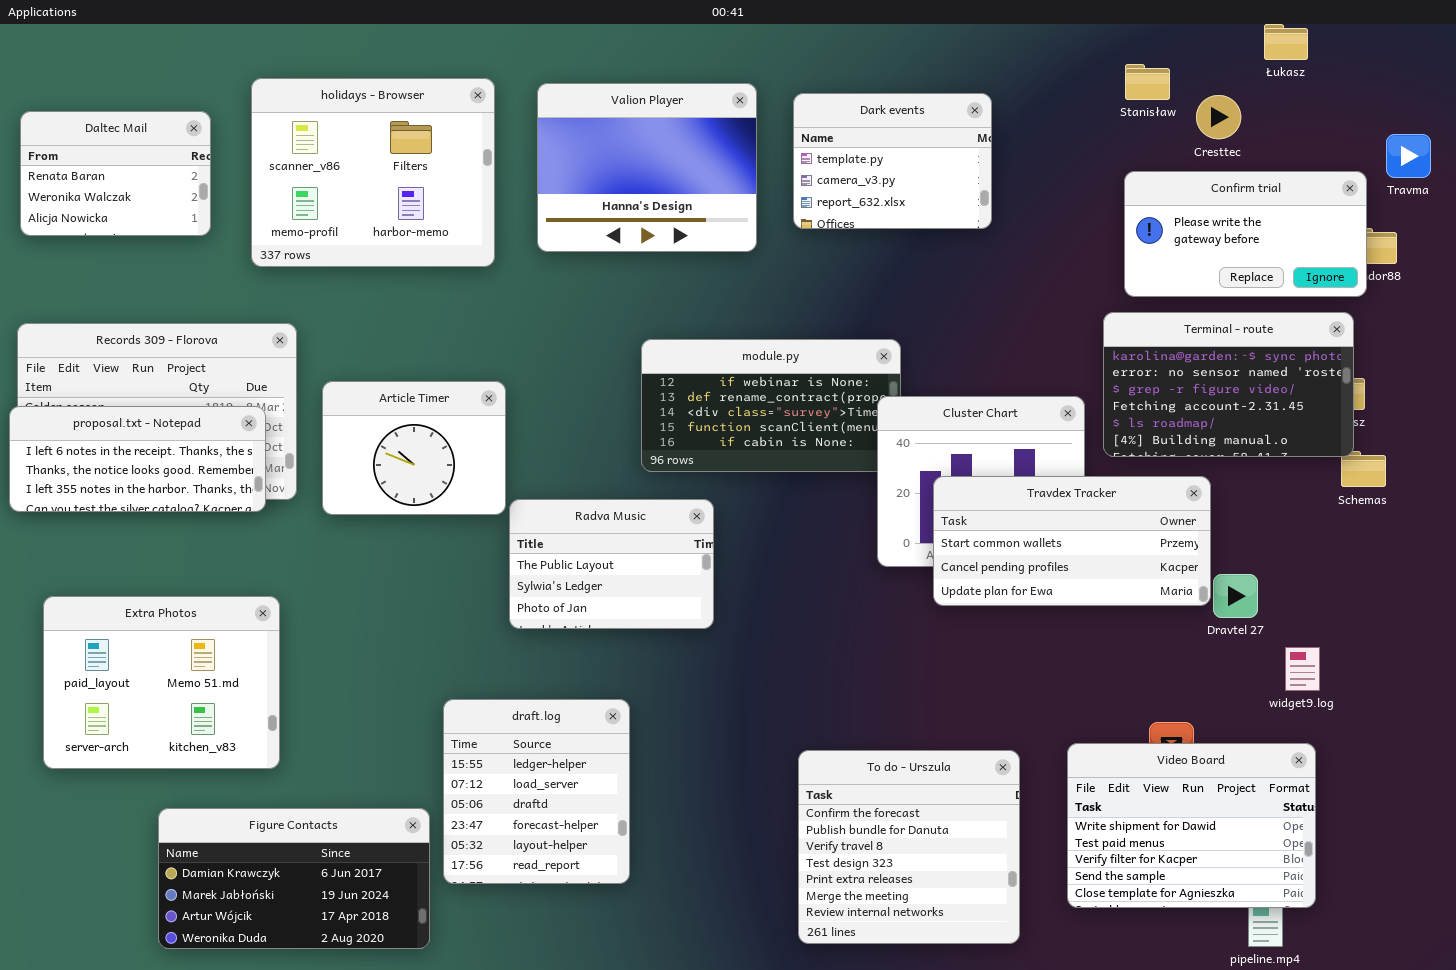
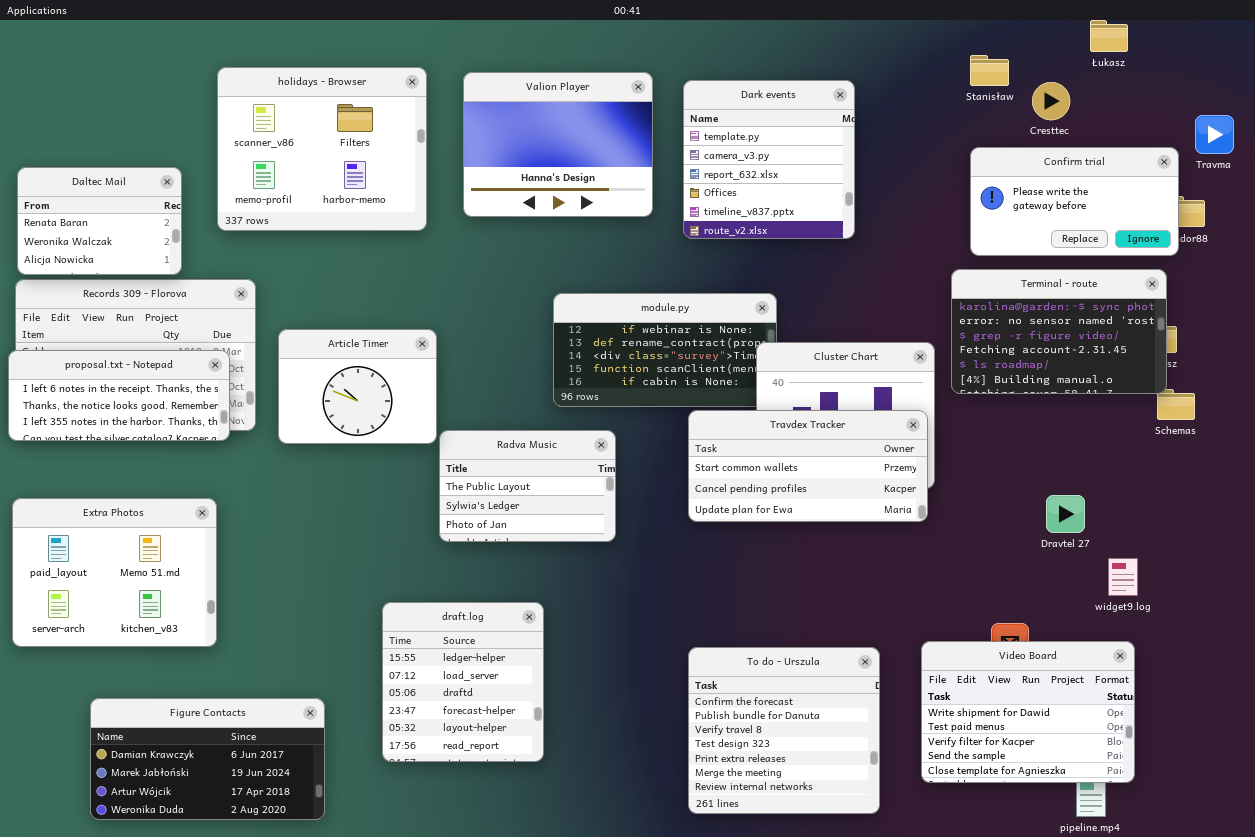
Dark events: [793,93,992,229] -> [683,80,855,239], resized
Daltec Mail: [20,111,211,236] -> [17,167,182,275], moved
Travdex Tracker: [933,476,1211,606] -> [688,410,928,522], moved
Extra Photos: [43,596,280,769] -> [12,498,217,647], moved
Figure Contacts: [158,808,430,949] -> [90,698,325,820], moved

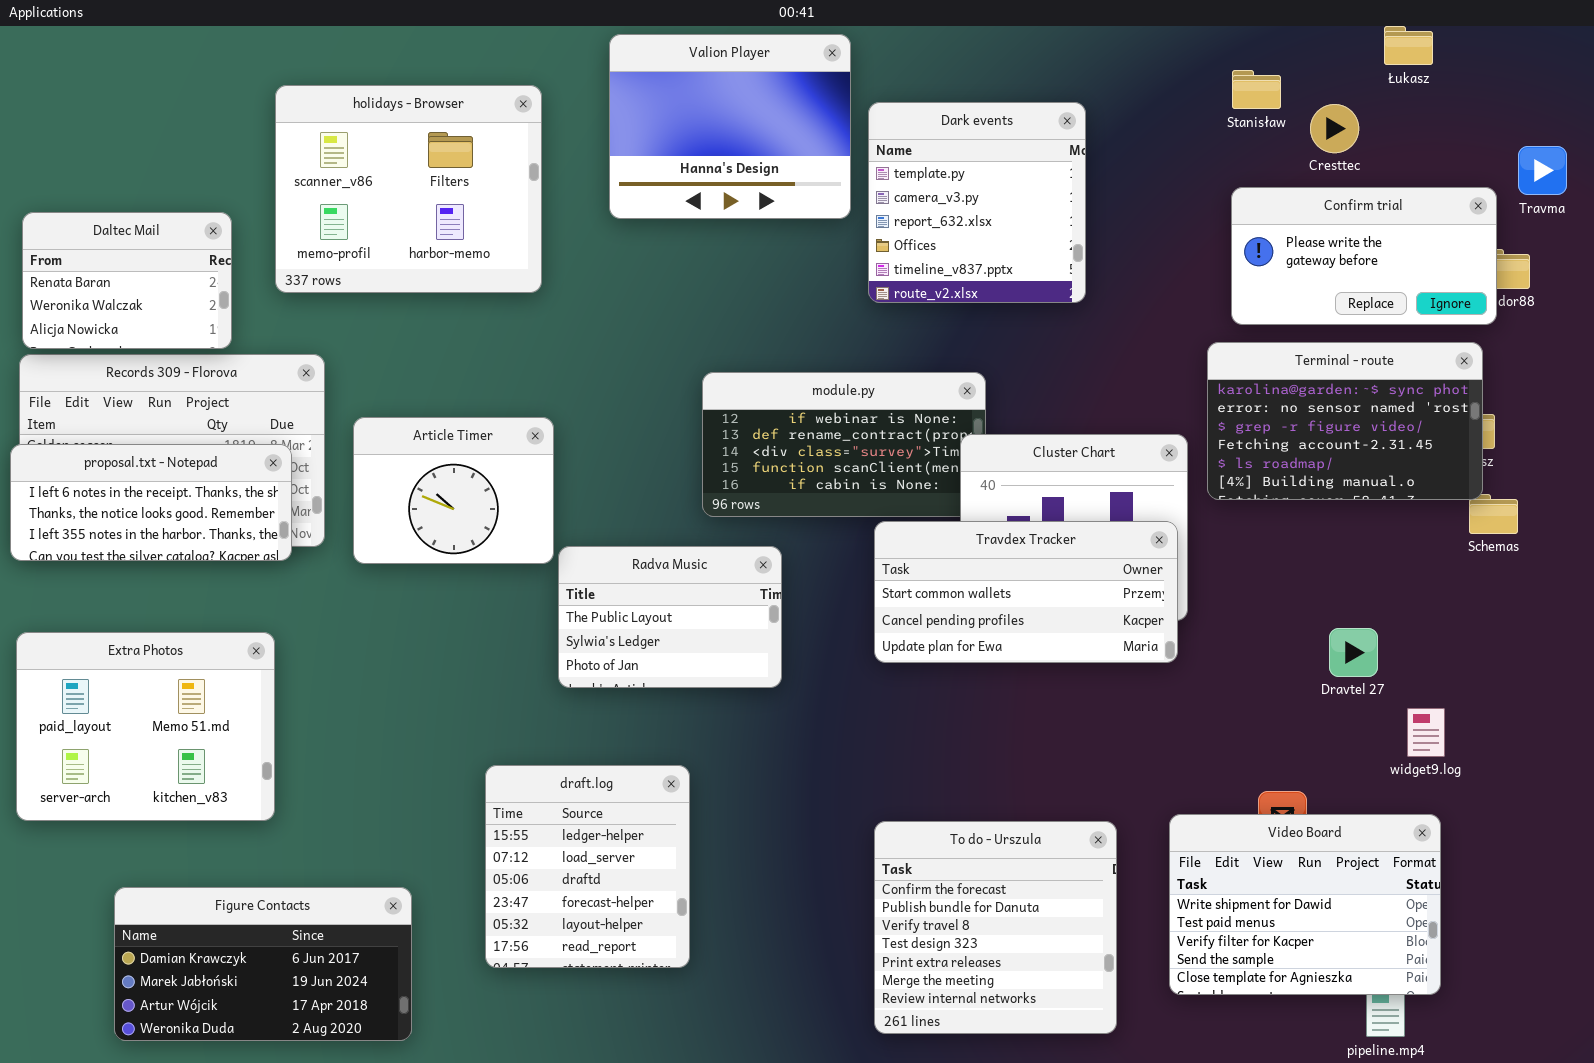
Valion Player: [463,72,653,217] -> [609,34,851,219], moved

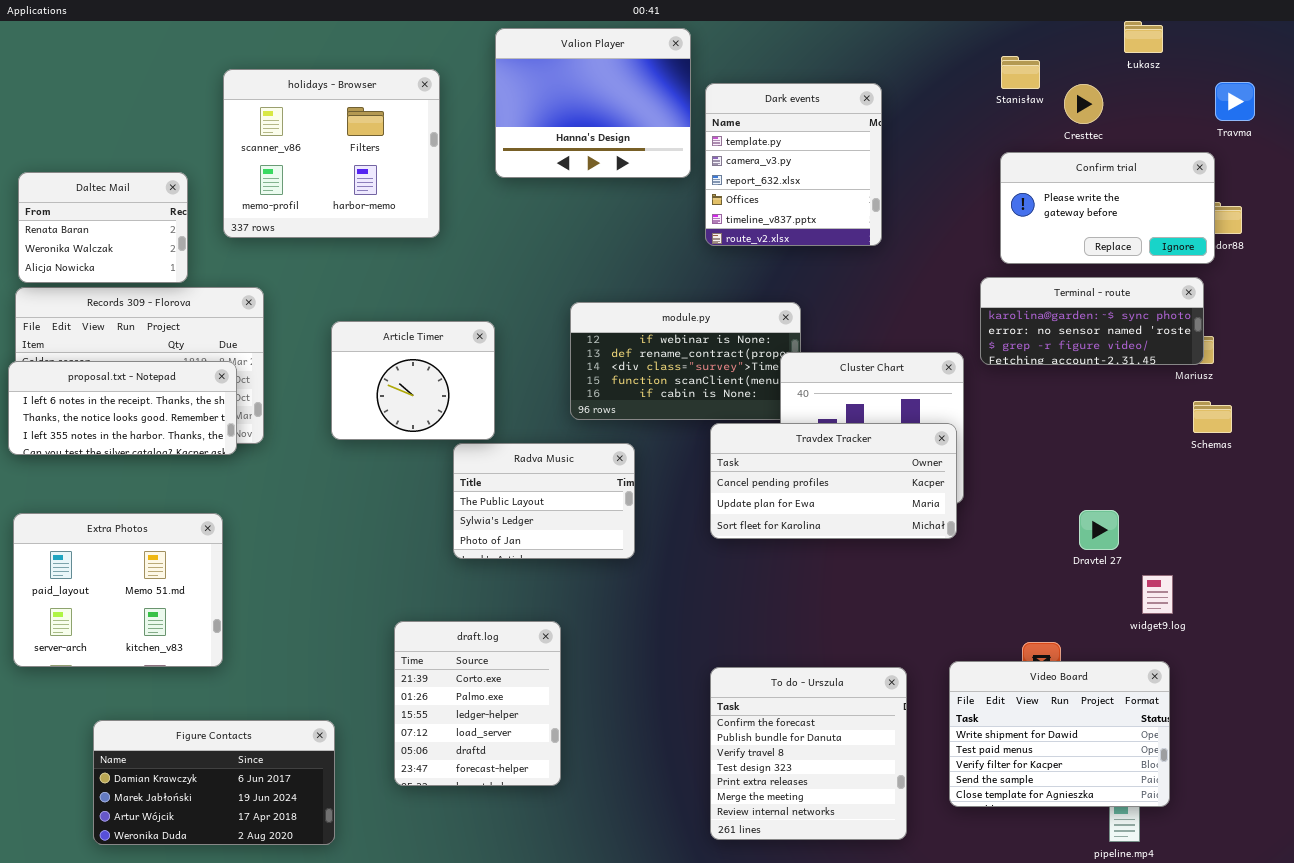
Travma: [1518,146,1567,195] -> [1215,82,1255,121], moved
Terminal - route: [1207,342,1483,500] -> [980,277,1204,365], resized
Article Timer: [353,417,554,564] -> [331,321,495,440], moved
Travdex Tracker: [874,521,1178,663] -> [710,423,957,539], scrolled down 1 row
draft.log: [485,765,690,968] -> [394,621,561,786], scrolled up 2 rows

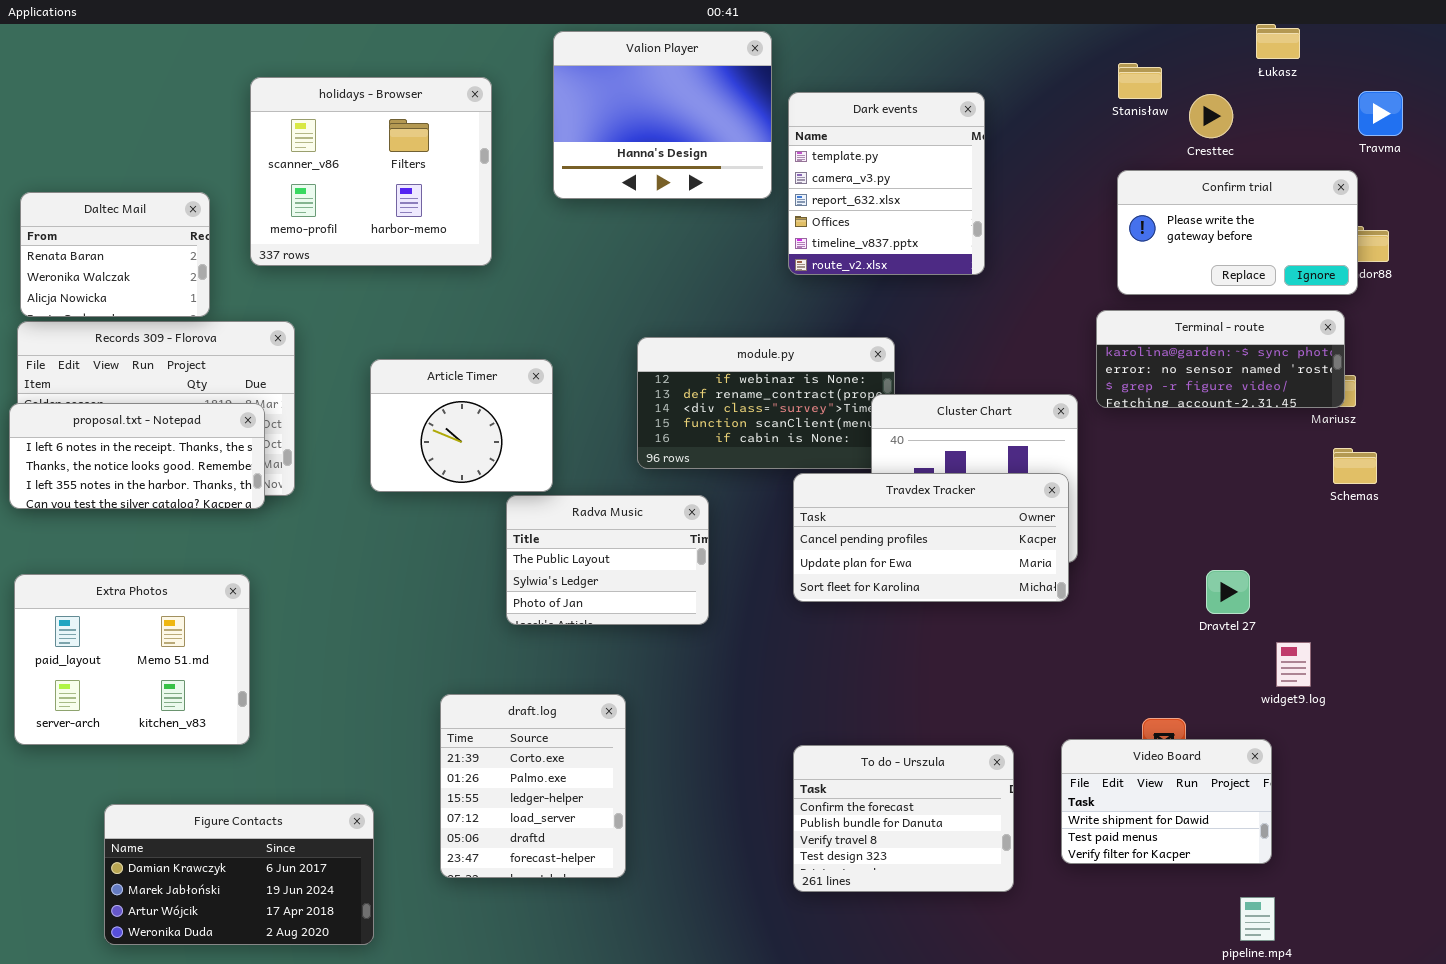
Video Board: [949,661,1170,807] -> [1061,739,1272,864], resized
To do - Urszula: [710,667,907,840] -> [793,745,1014,892], resized

